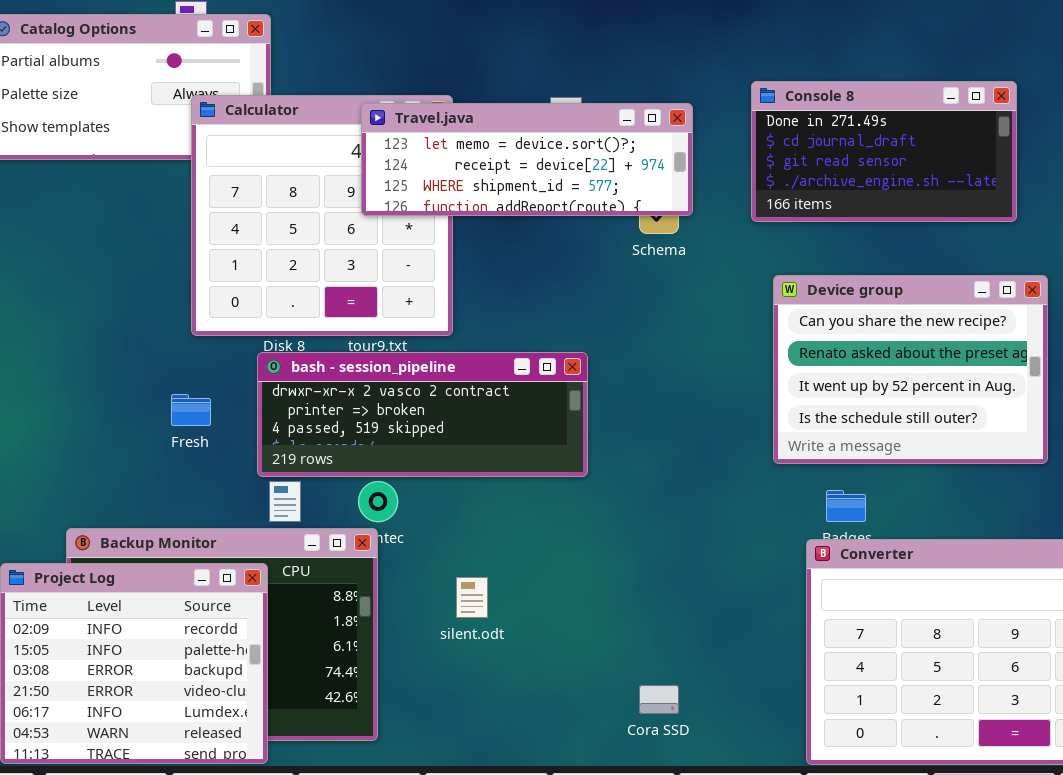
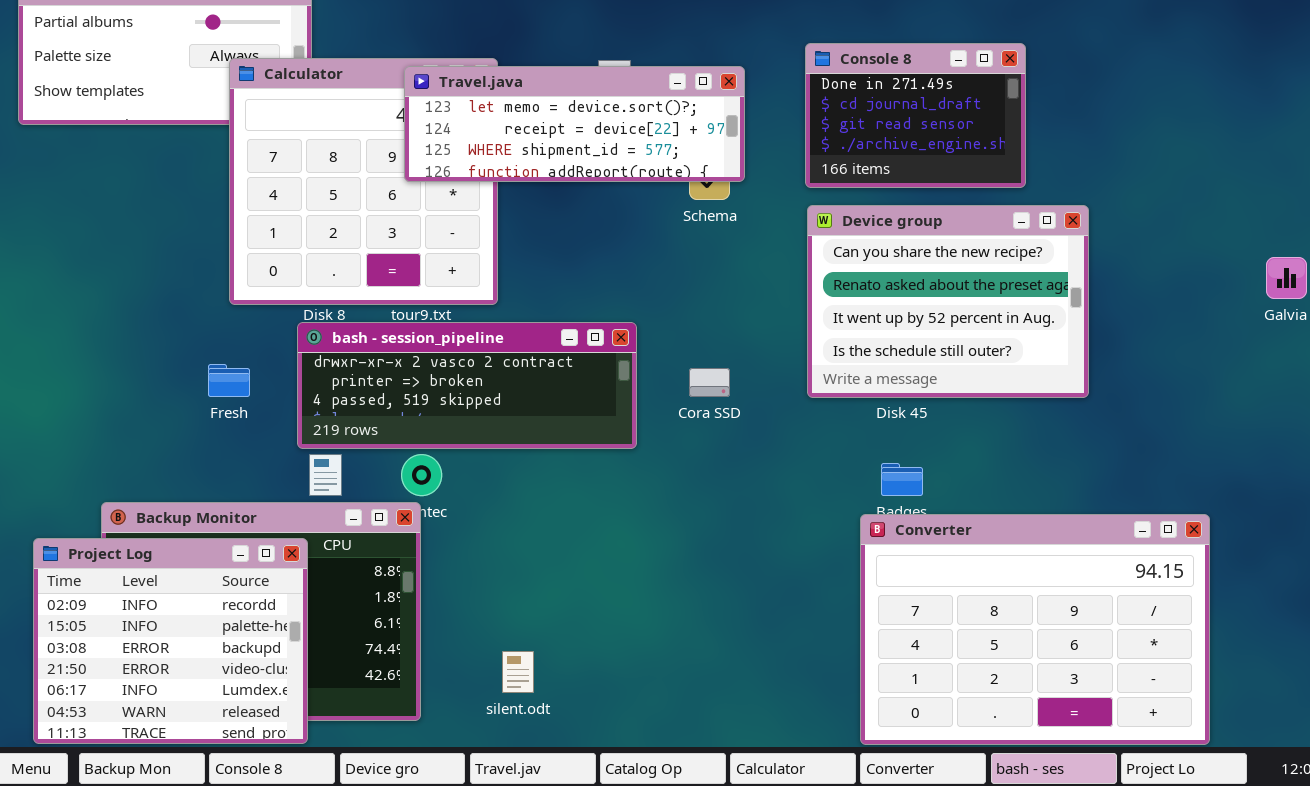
Console 8: [751,81,1017,222] -> [805,43,1026,188], resized
Device group: [773,275,1048,464] -> [807,205,1089,398], moved
silent.odt: [456,577,488,618] -> [502,651,534,693], moved
Cora SSD: [639,685,679,714] -> [689,368,730,397], moved

